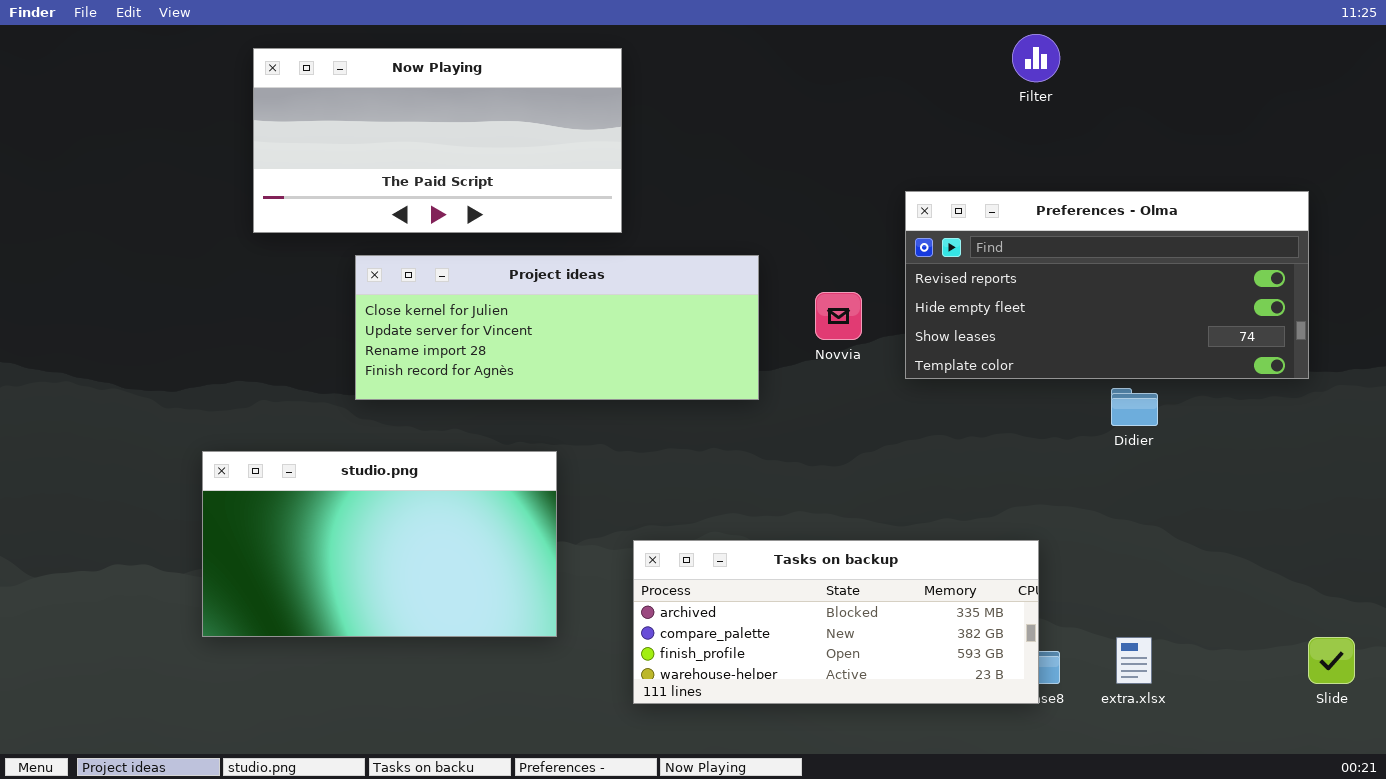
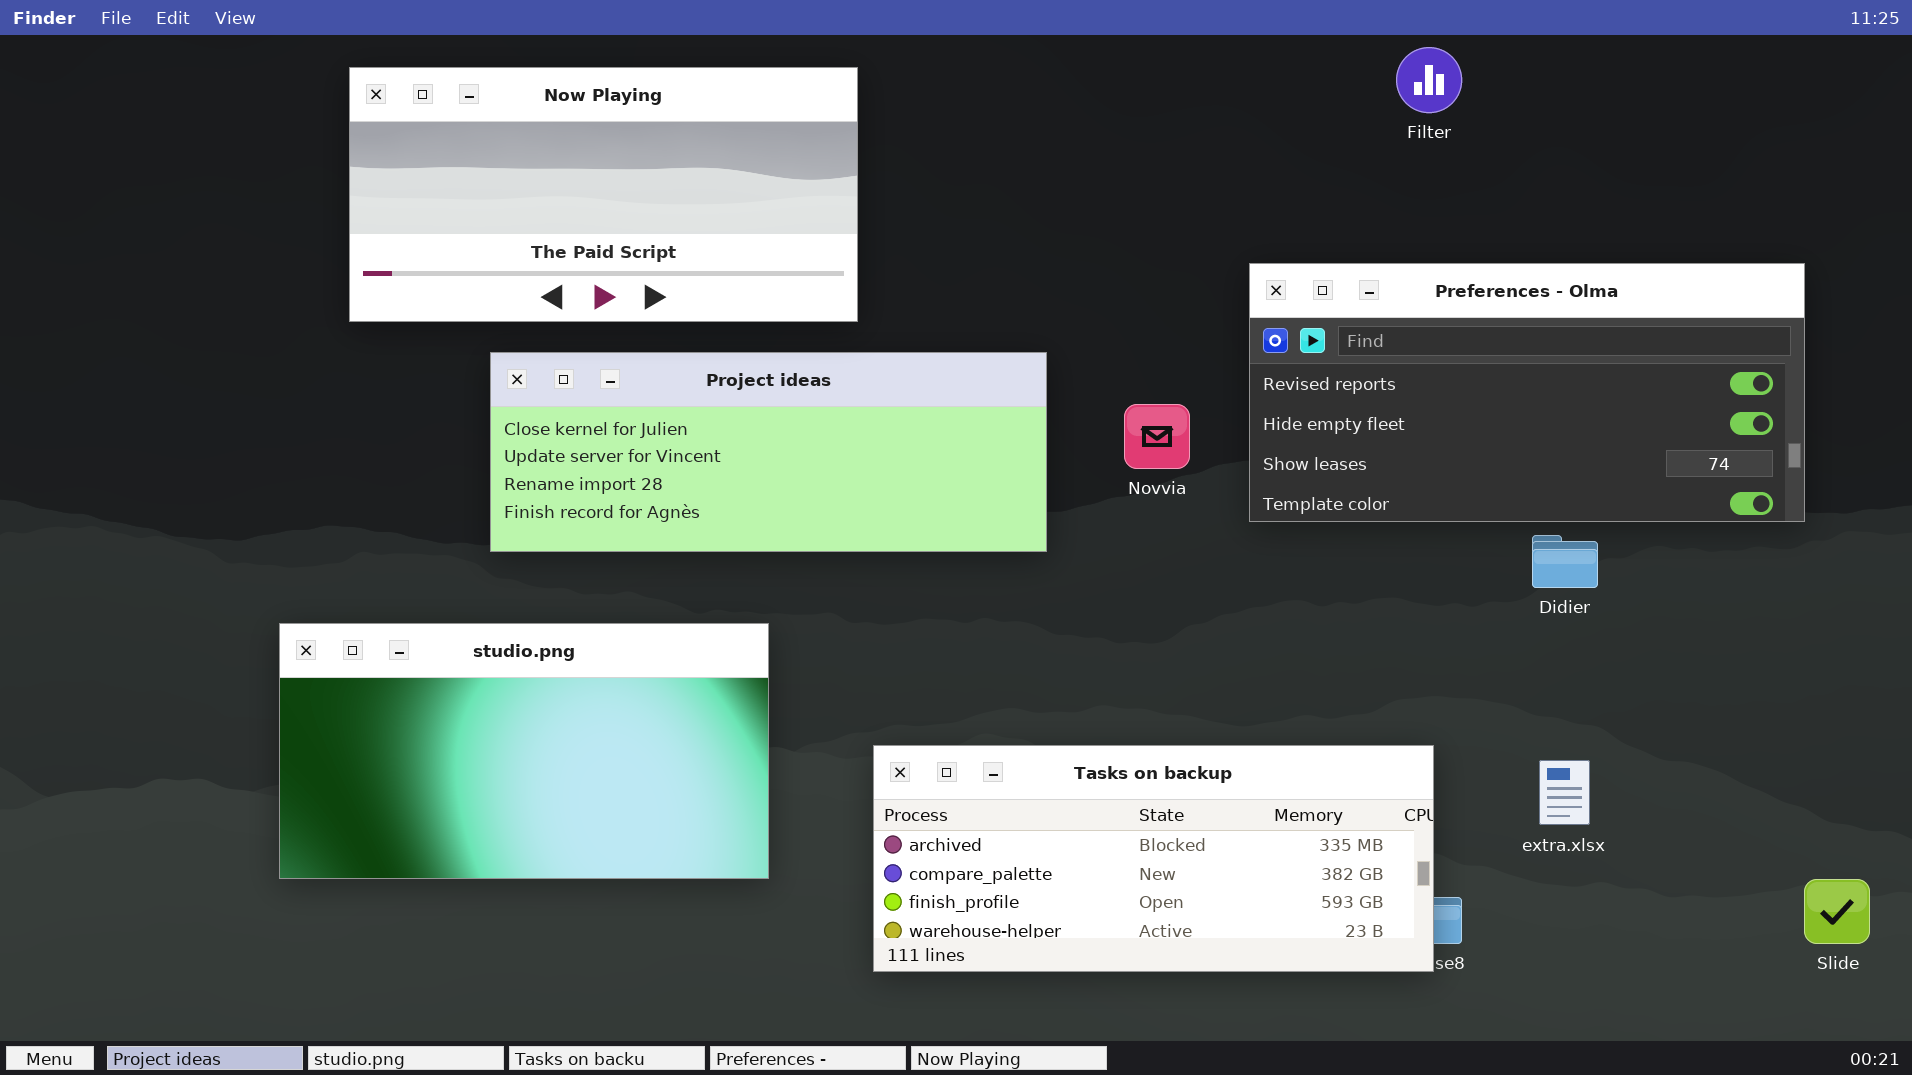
extra.xlsx: [1116,637,1152,684] -> [1539,760,1590,825], moved

